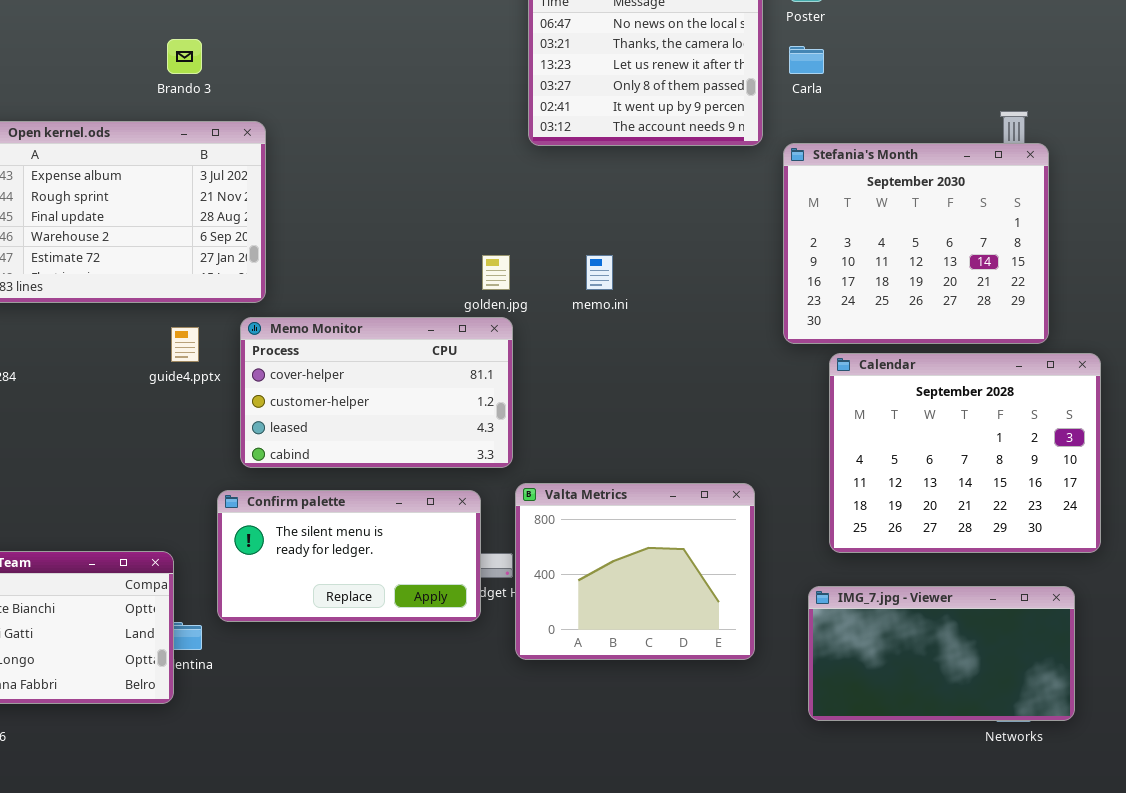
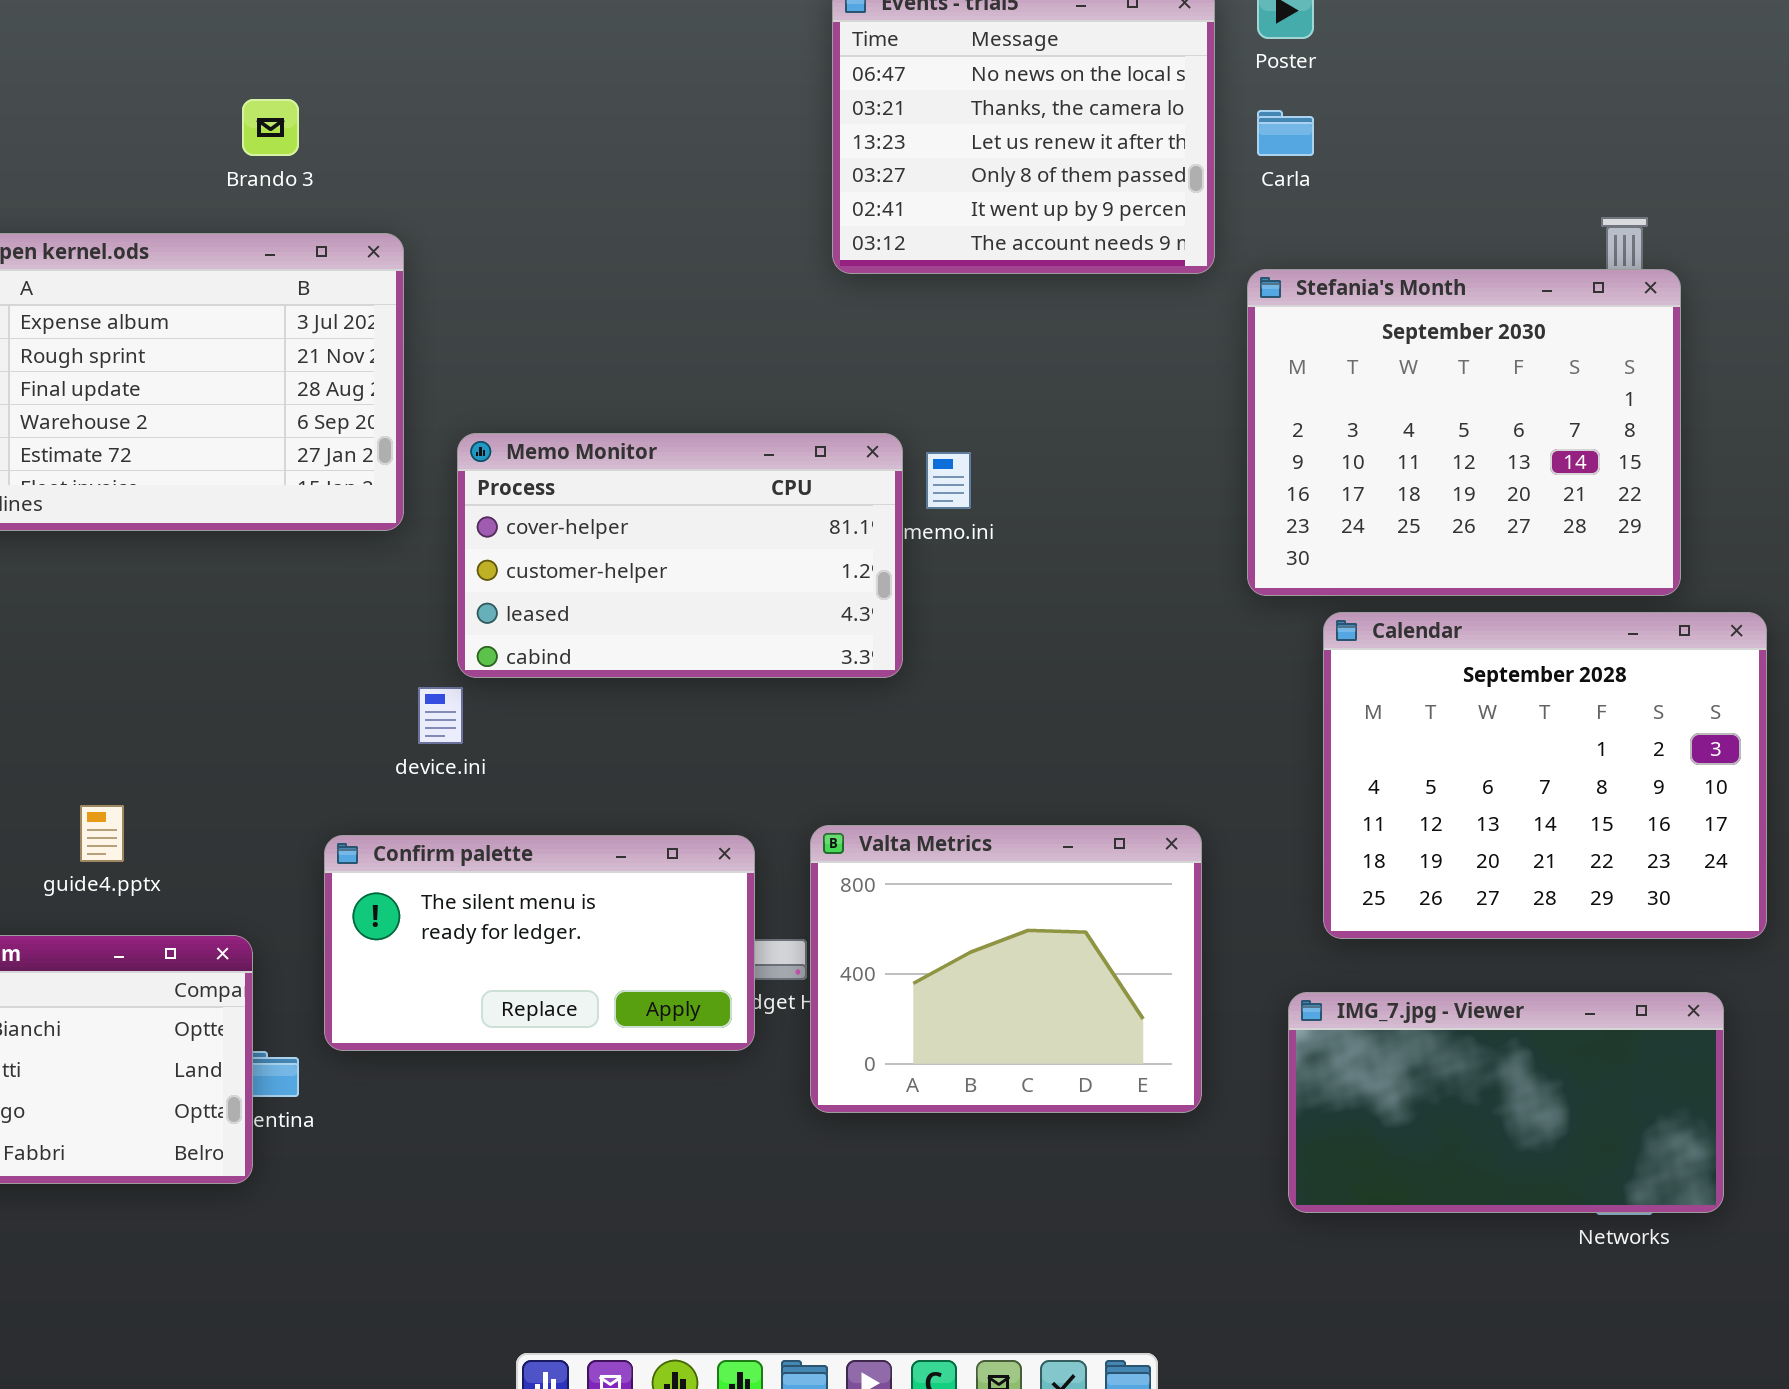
Memo Monitor: [240,317,513,468] -> [457,433,903,678], moved
guide4.pptx: [171,327,199,362] -> [80,805,124,862], moved

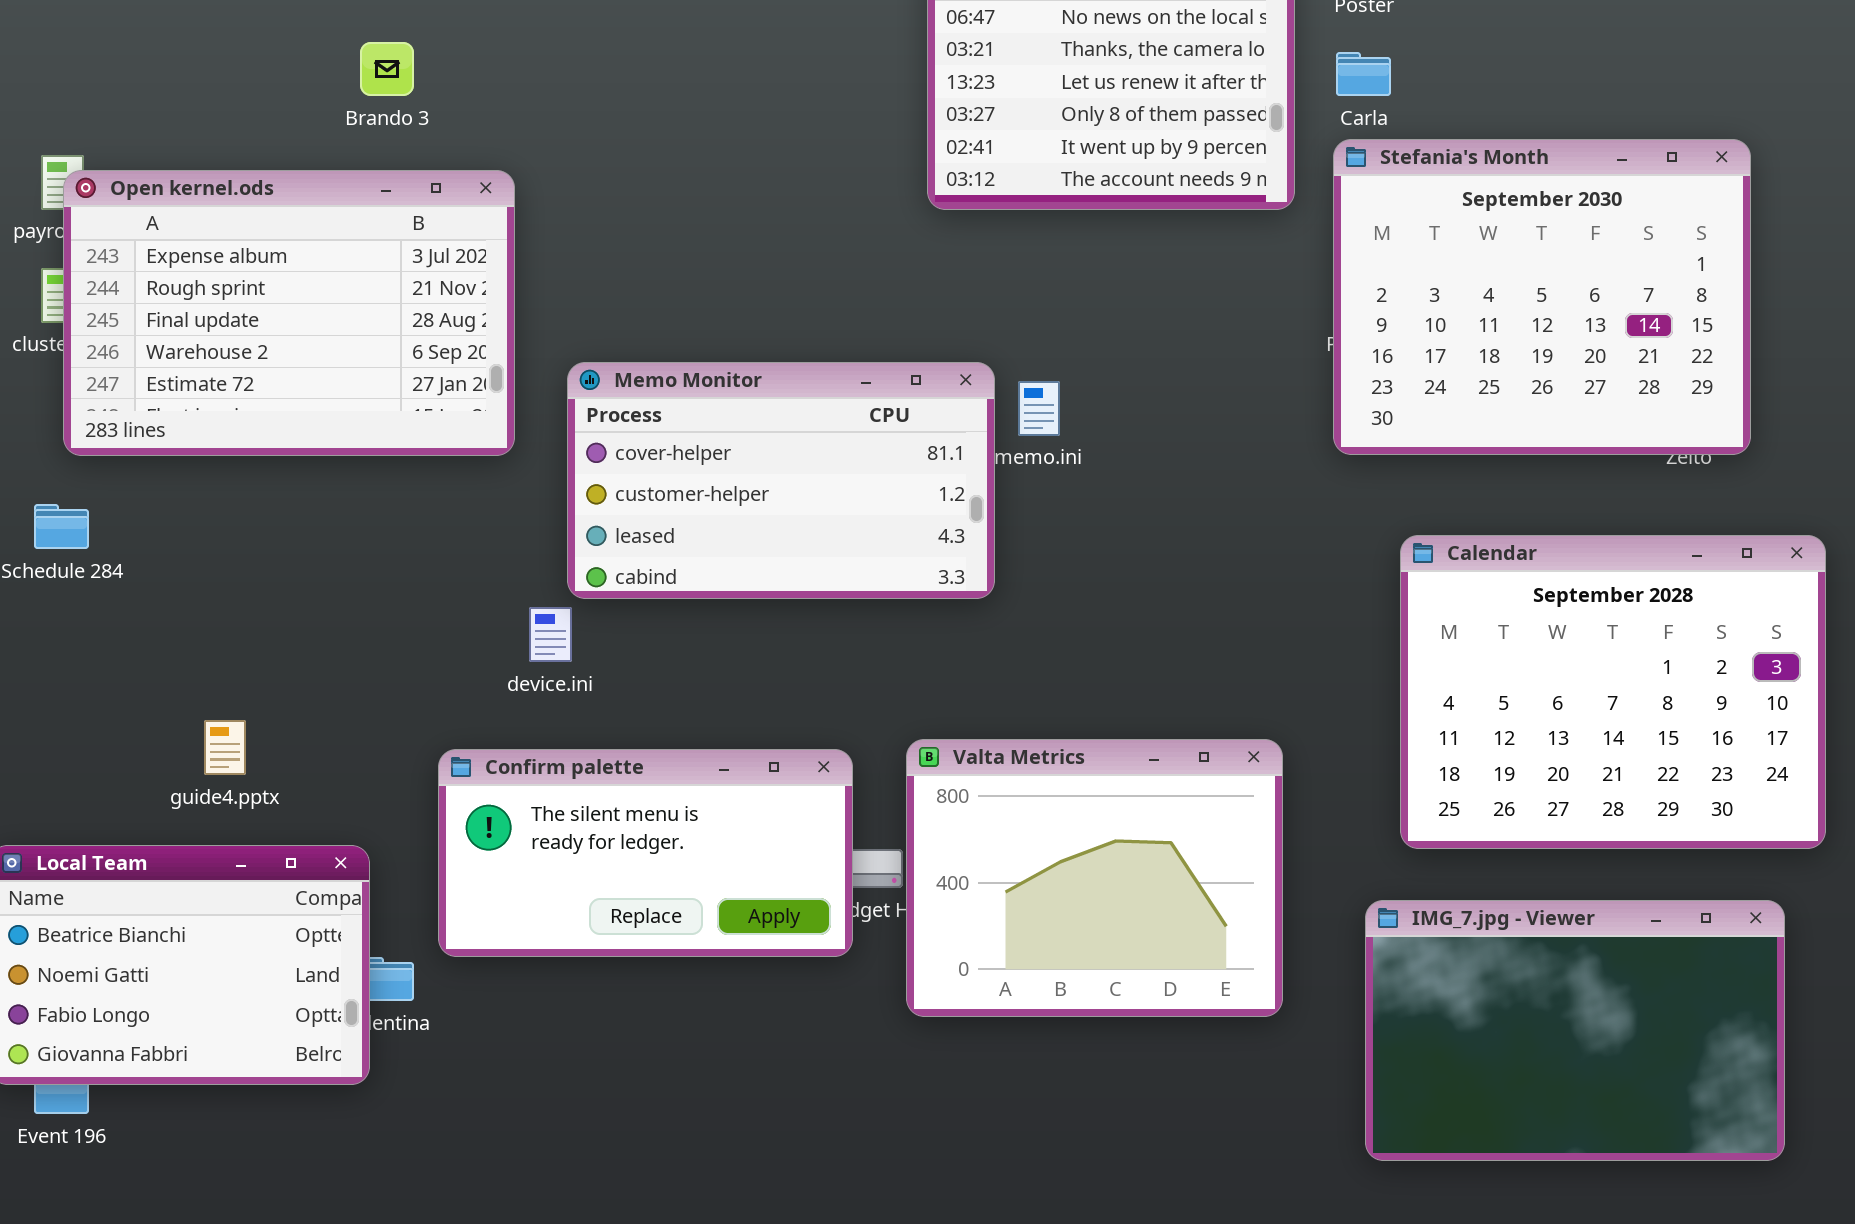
Stefania's Month: [1247,269,1681,596] -> [1333,139,1751,455], moved
IMG_7.jpg - Viewer: [1288,992,1724,1213] -> [1365,900,1785,1161], resized

